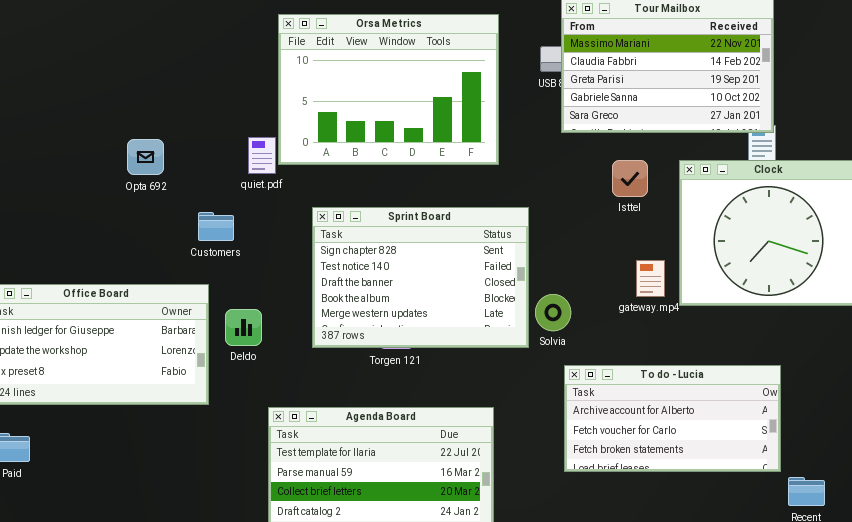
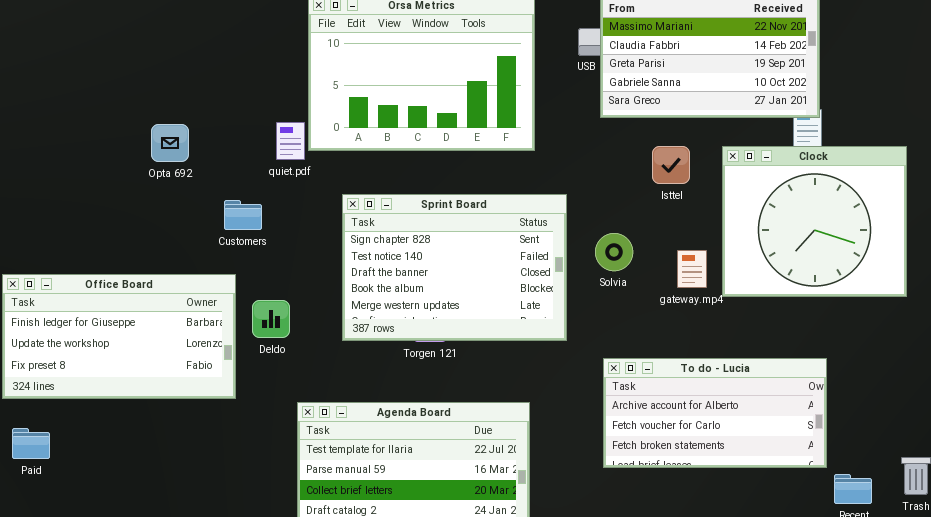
Solvia: [535,294,571,331] -> [595,233,633,271], moved

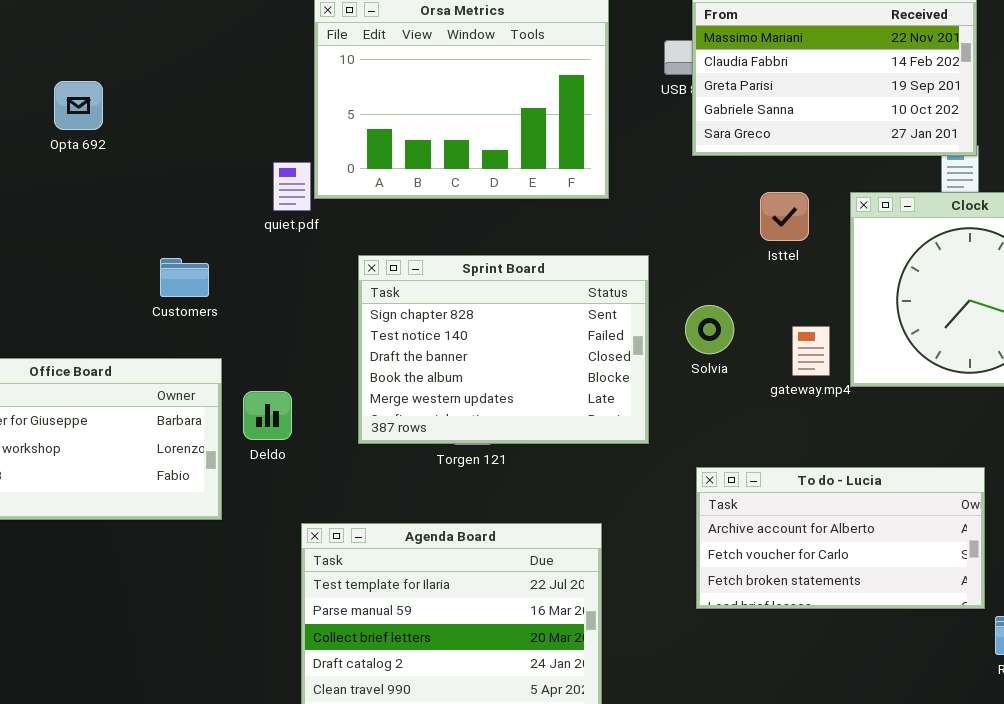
Opta 692: [151,124,189,162] -> [54,81,103,130], moved
Customers: [224,200,262,230] -> [160,258,209,297], moved

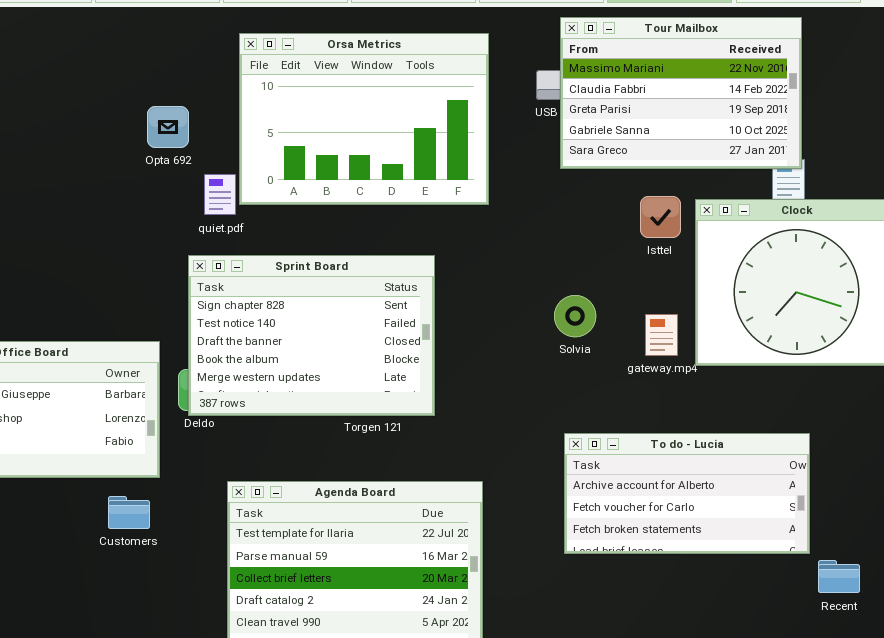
Opta 692: [54,81,103,130] -> [147,106,189,148], moved
Isttel: [760,192,809,241] -> [640,196,681,238], moved
Sprint Board: [358,255,649,444] -> [188,255,435,416], moved
Customers: [160,258,209,297] -> [108,496,150,529], moved

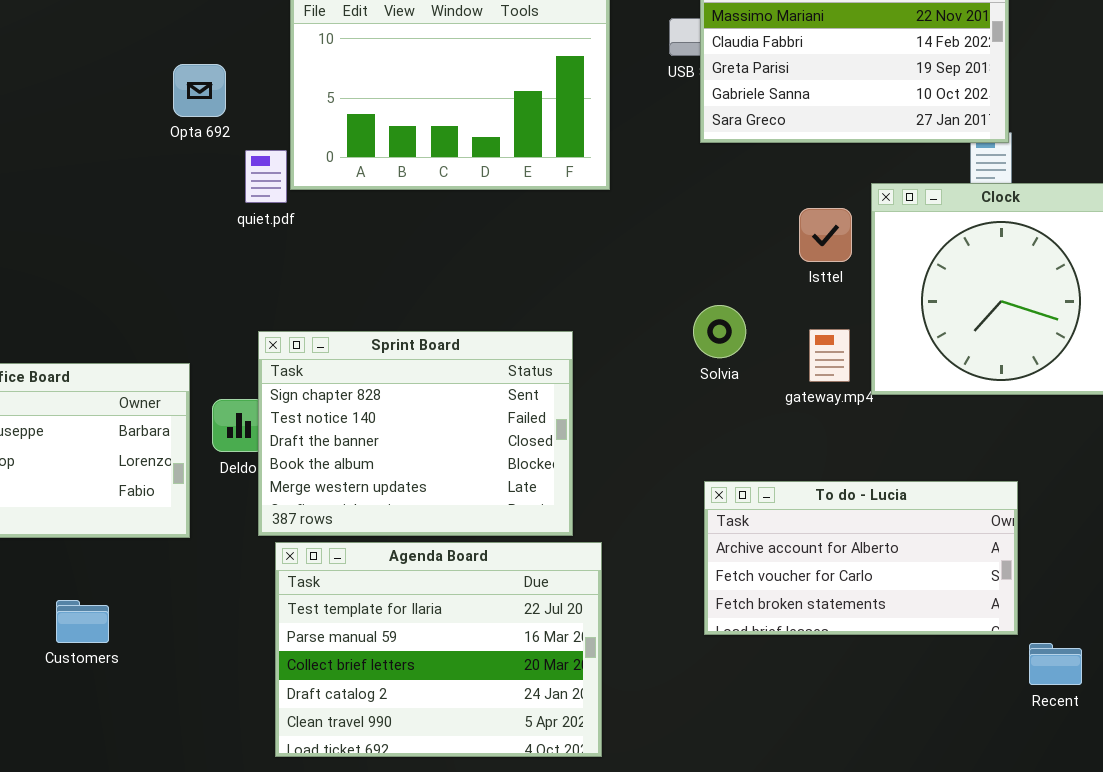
Isttel: [640,196,681,238] -> [799,208,852,262], moved
Sprint Board: [188,255,435,416] -> [258,331,573,536], moved
Customers: [108,496,150,529] -> [56,600,109,643], moved

